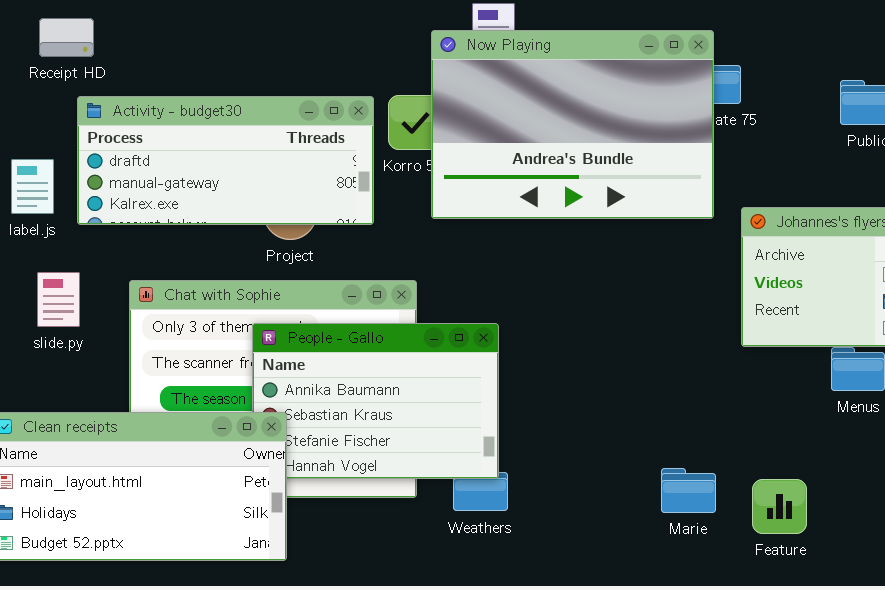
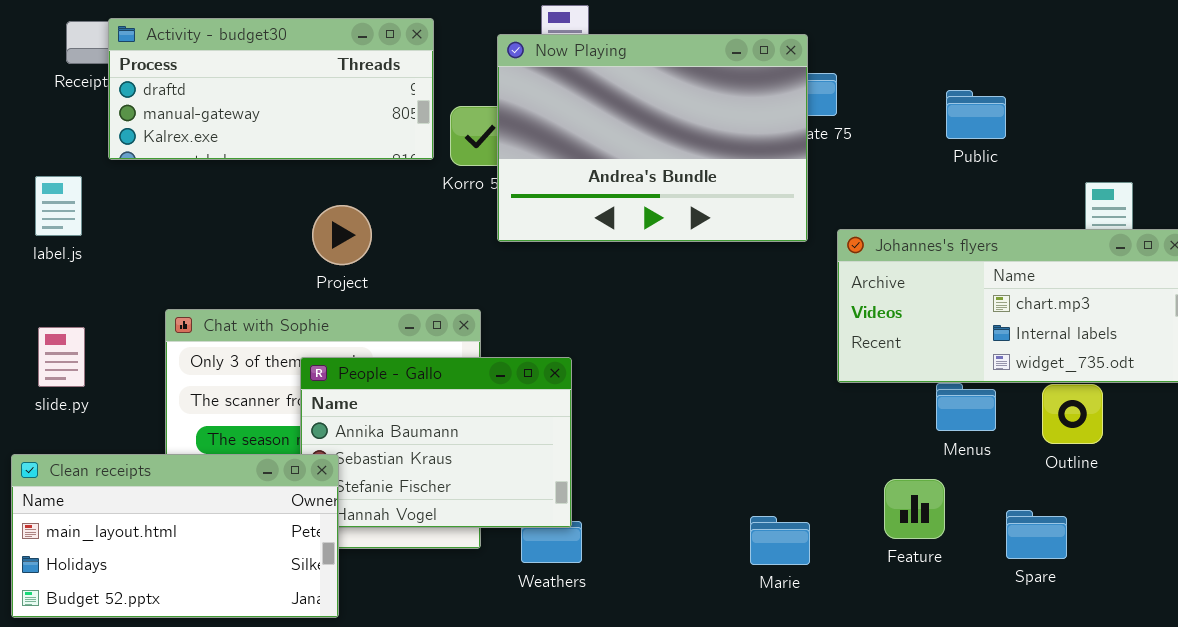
Activity - budget30: [77,96,374,225] -> [108,18,434,160], moved
slide.py: [37,272,80,327] -> [38,327,85,387], moved
Feature: [752,479,807,534] -> [884,479,945,539], moved

